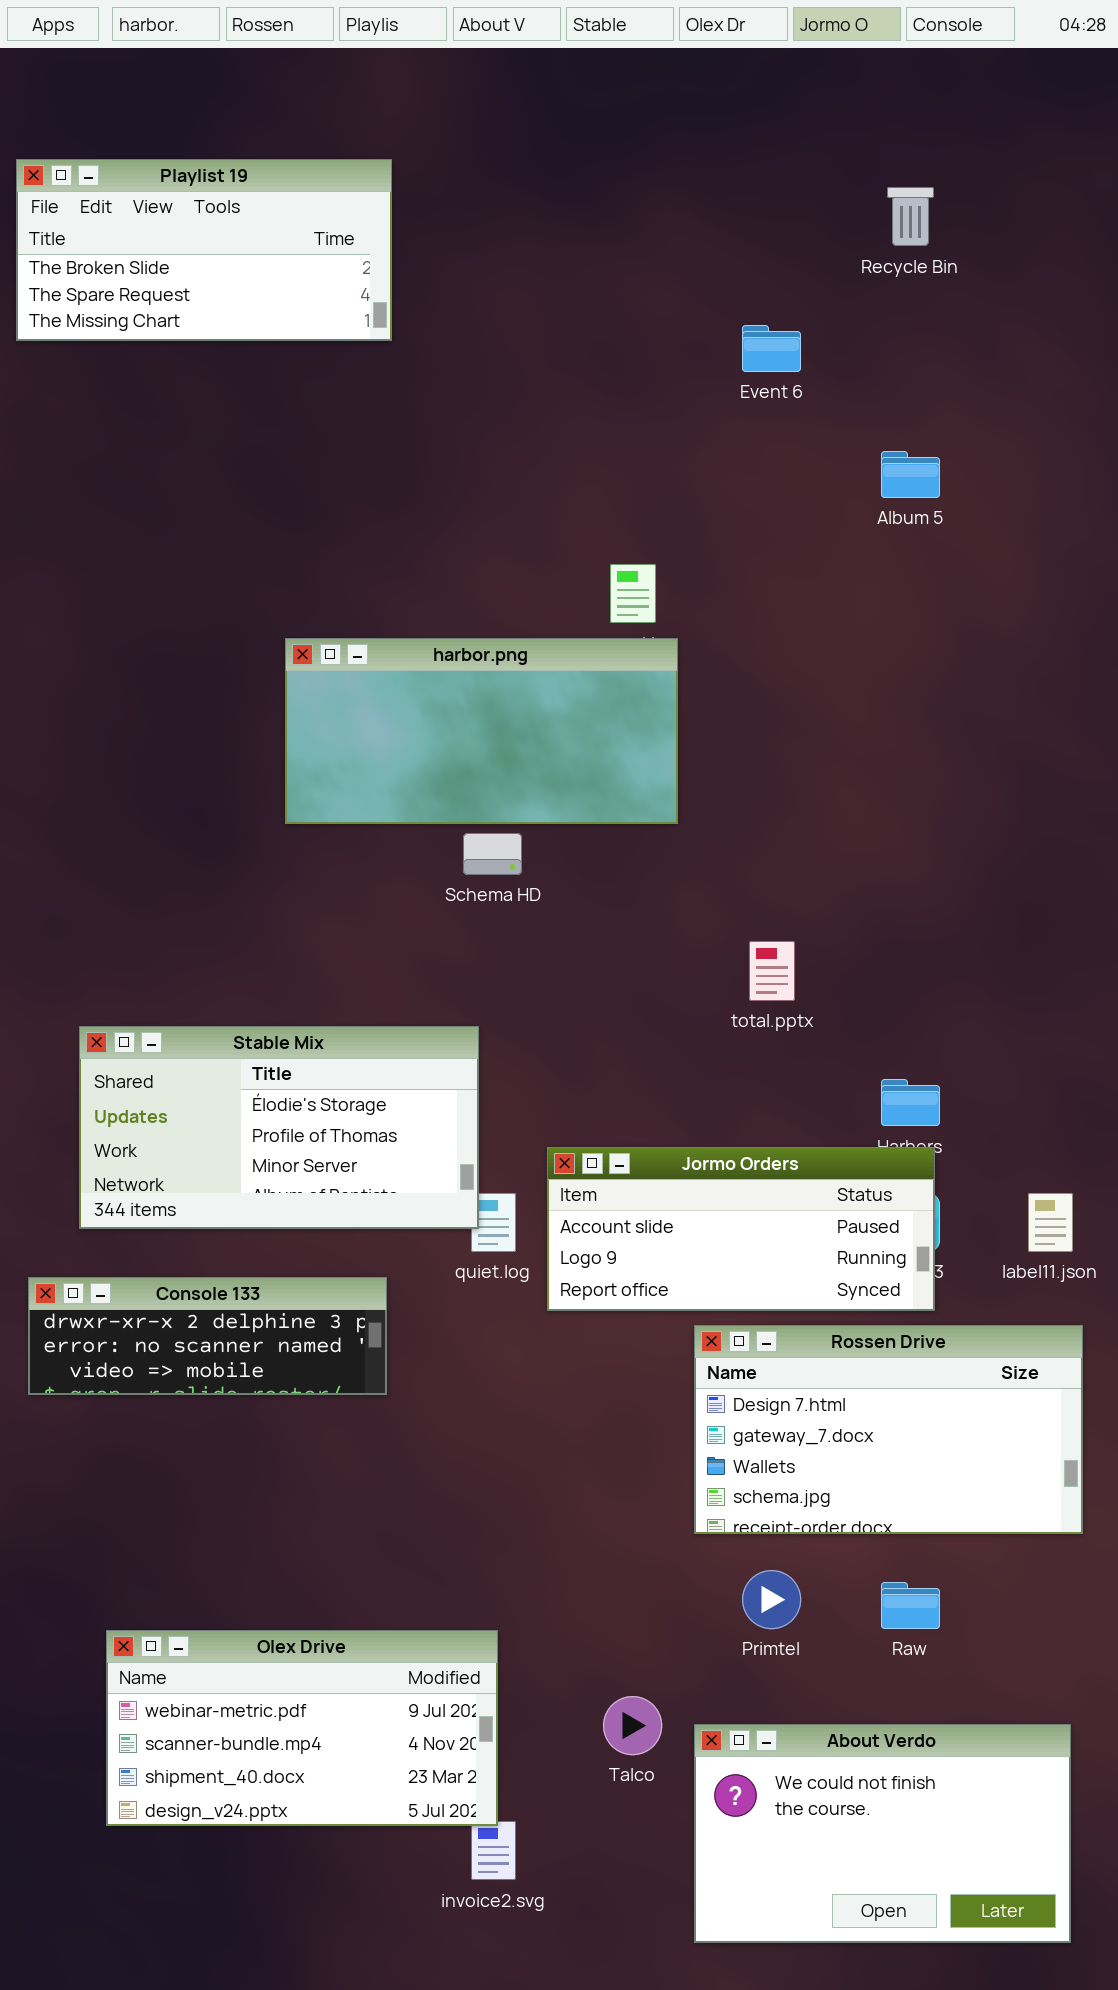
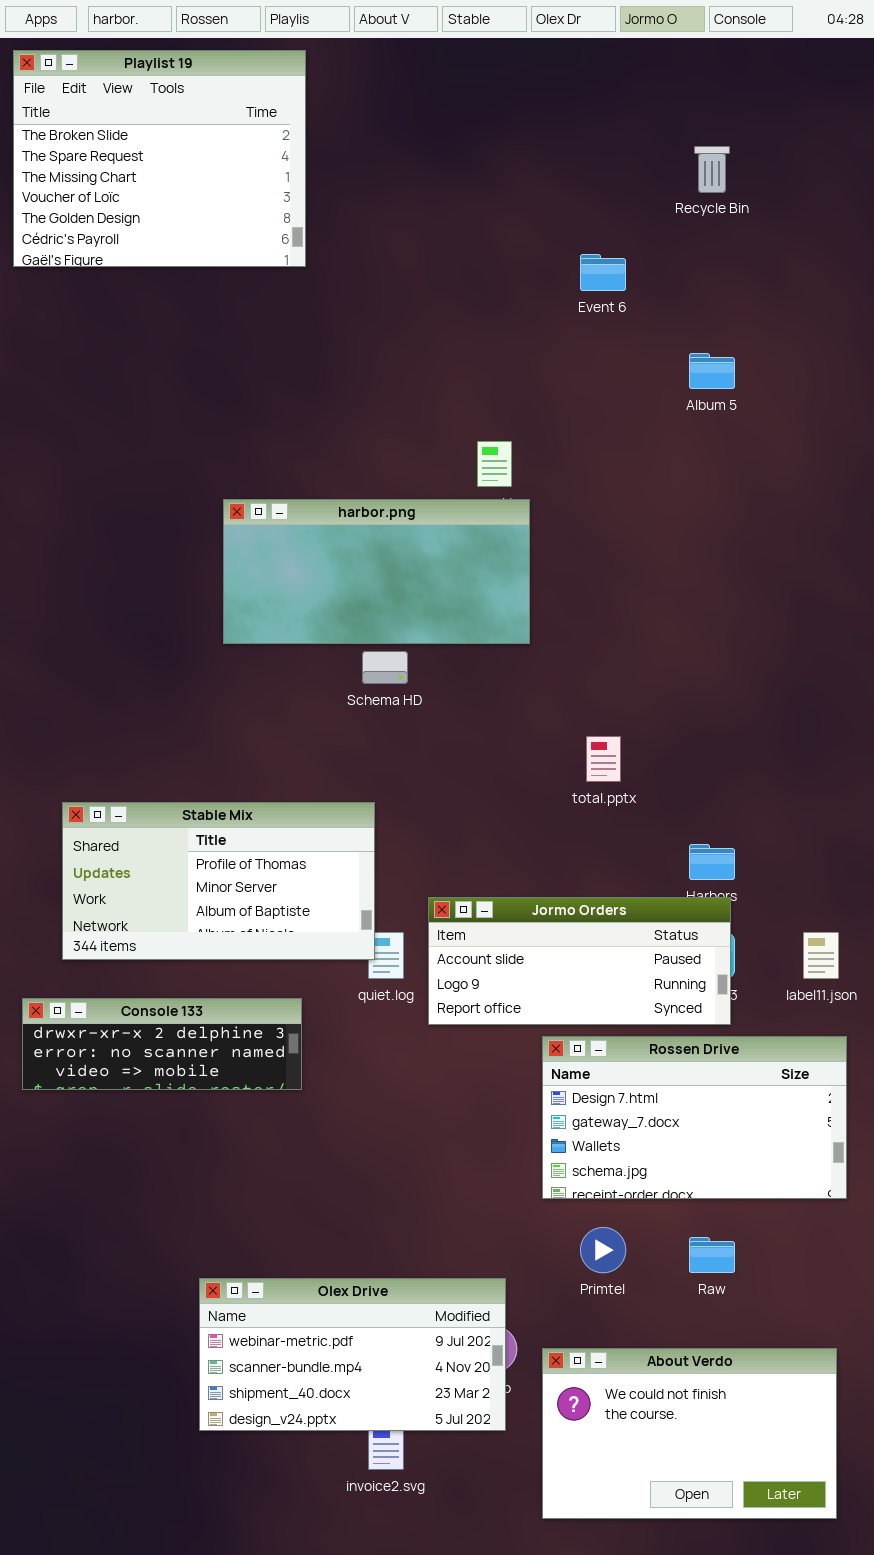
Playlist 19: [16,159,392,341] -> [13,50,306,267], resized
Stable Mix: [79,1026,479,1229] -> [62,802,375,960], scrolled down 1 row
Olex Drive: [106,1630,498,1826] -> [199,1278,506,1431], moved

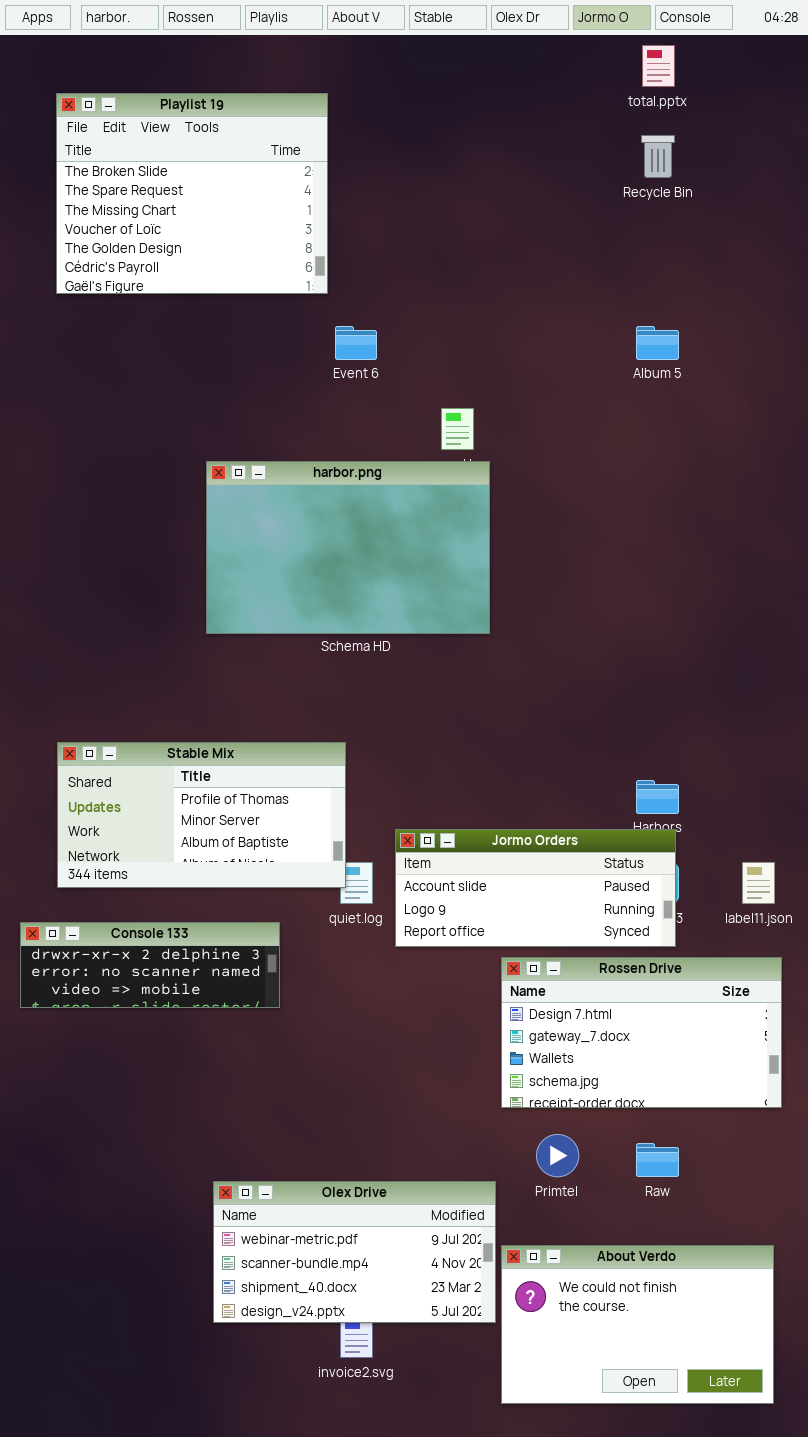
Playlist 19: [13,50,306,267] -> [56,93,328,294], moved
Event 6: [580,254,626,291] -> [335,326,377,360], moved
harbor.png: [223,499,530,644] -> [206,461,490,634], resized
total.pptx: [586,736,621,782] -> [642,45,675,87], moved
Olex Drive: [199,1278,506,1431] -> [213,1181,496,1323], moved

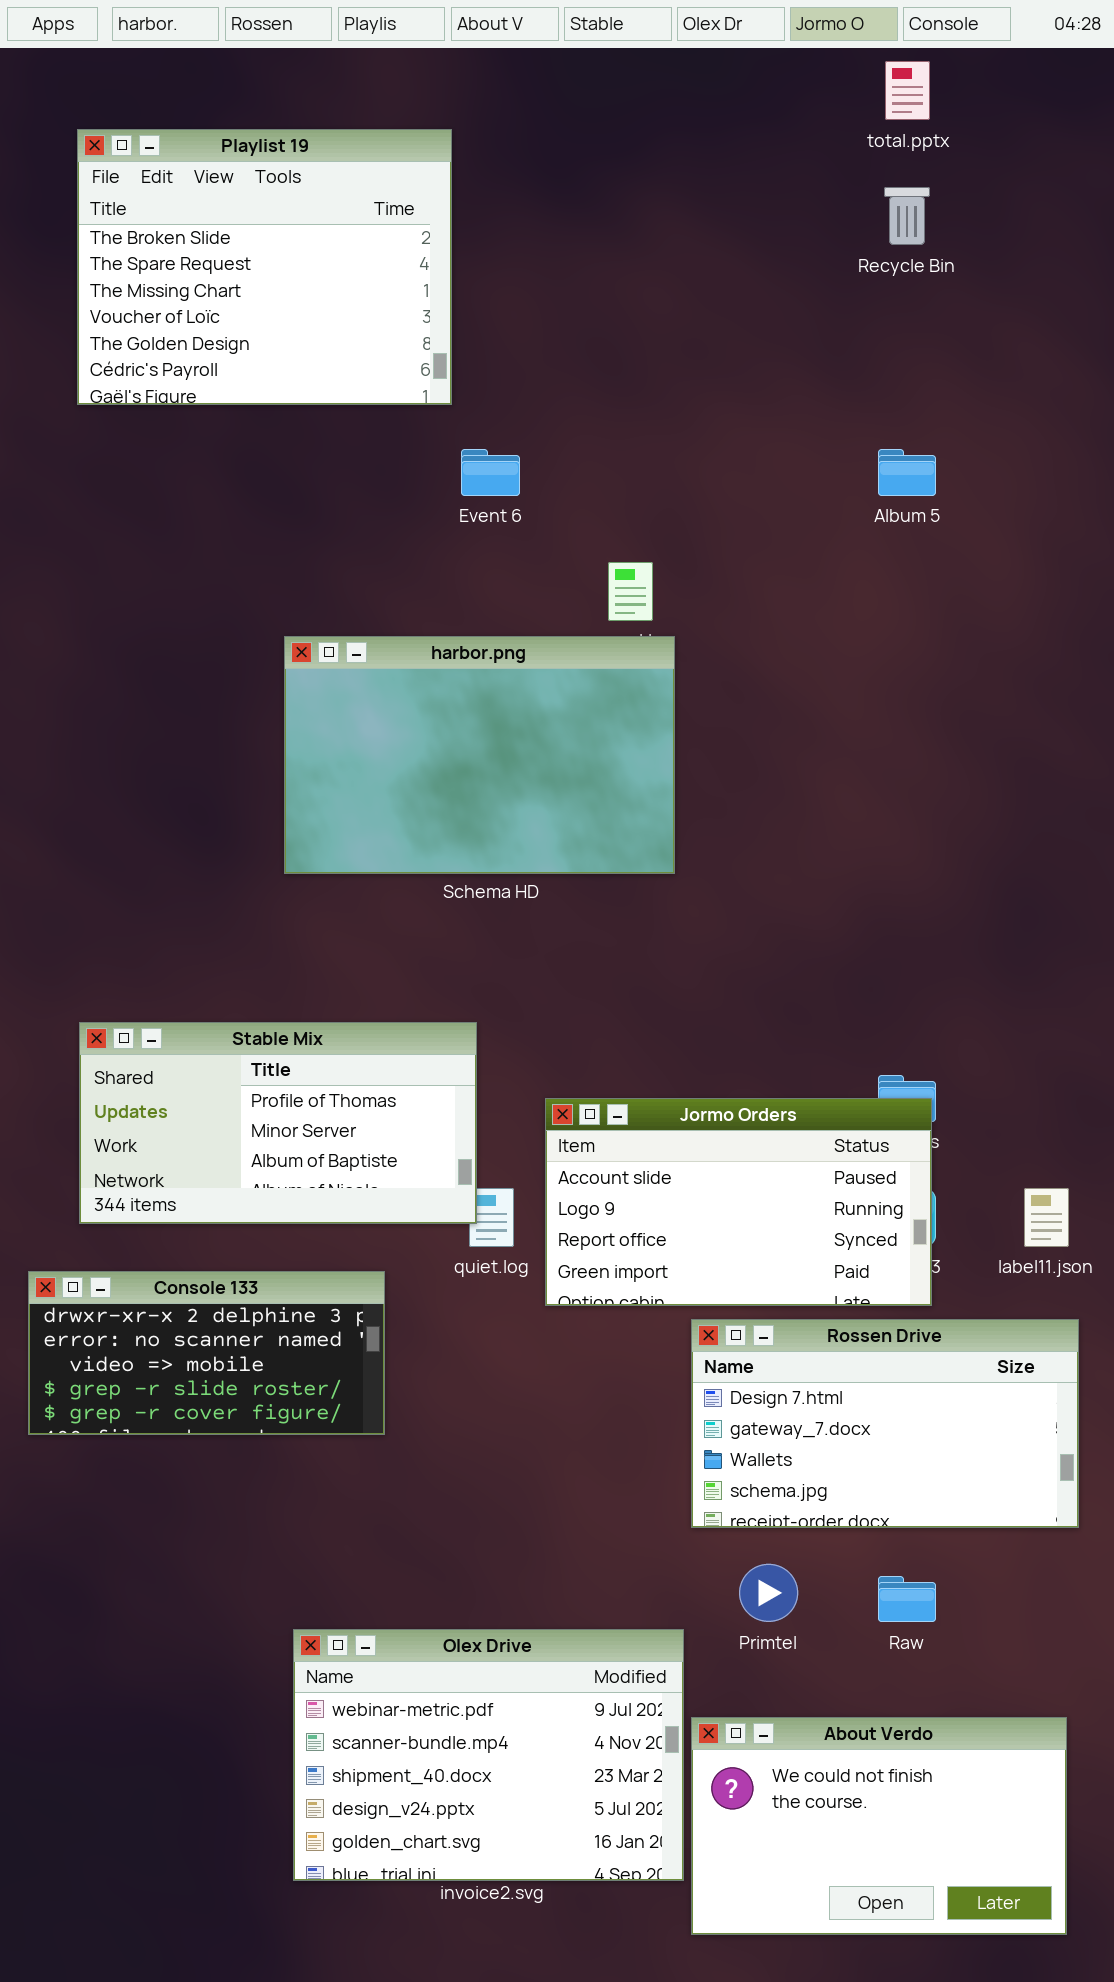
Jormo Orders: [395,829,676,947] -> [545,1098,932,1306], resized
Console 133: [20,922,280,1008] -> [28,1271,385,1435], resized
Olex Drive: [213,1181,496,1323] -> [293,1629,684,1881], resized

